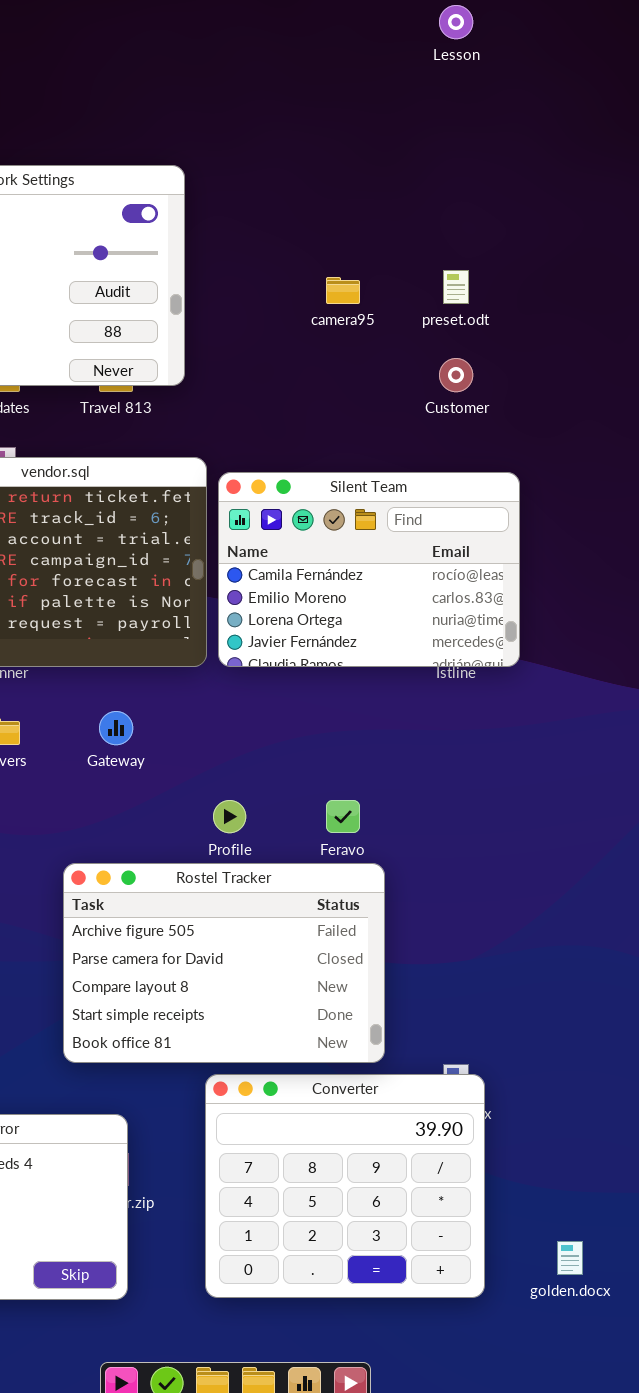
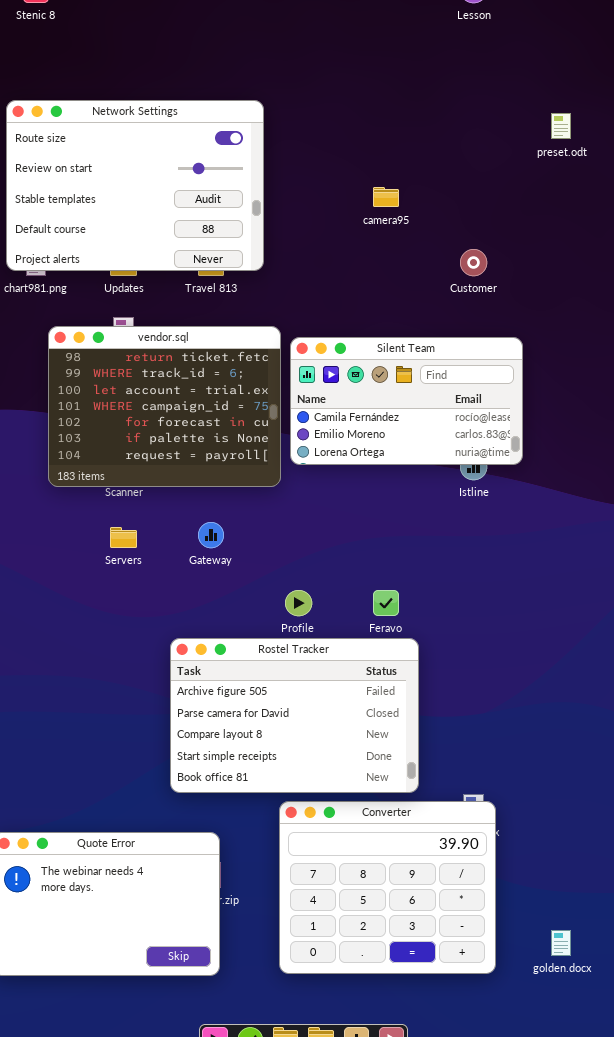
preset.odt: [443,270,469,304] -> [551,113,571,139], moved
Silent Team: [218,472,520,667] -> [290,337,523,465], resized

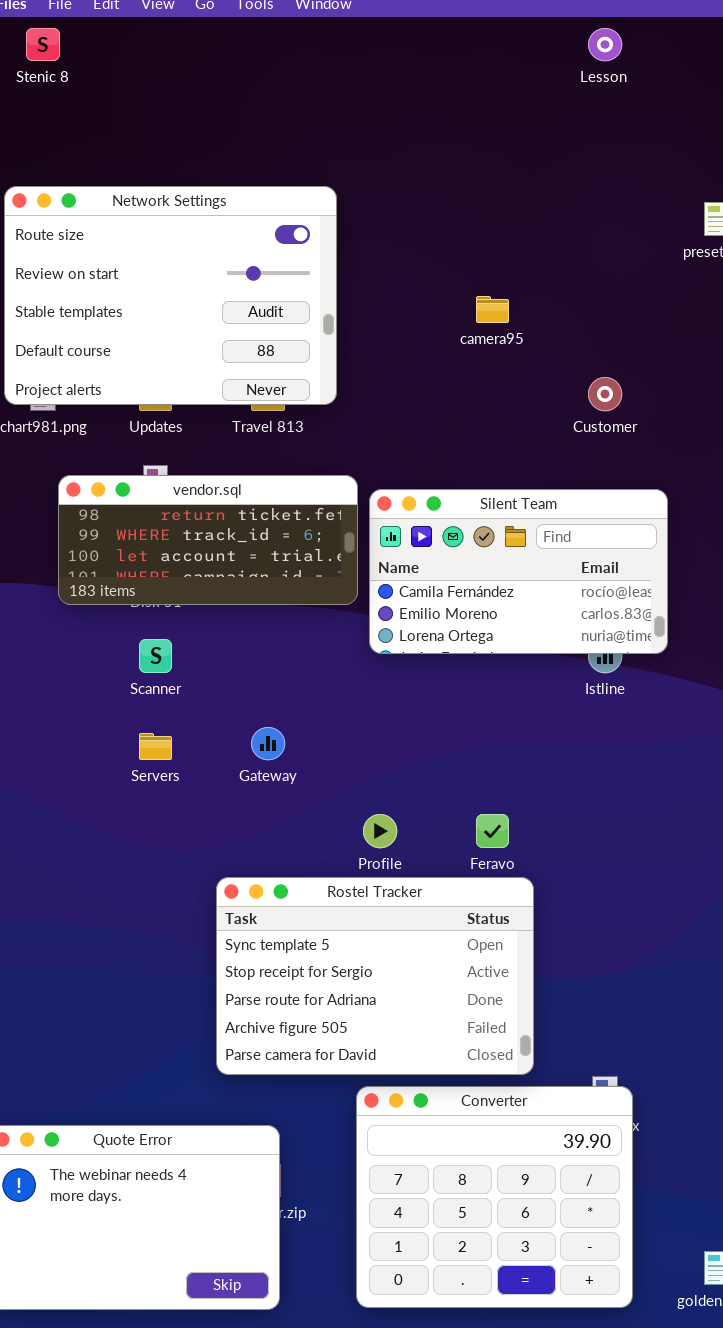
vendor.sql: [48,326,281,487] -> [58,475,358,605], resized
Rostel Tracker: [170,638,419,793] -> [216,877,534,1075], scrolled up 3 rows

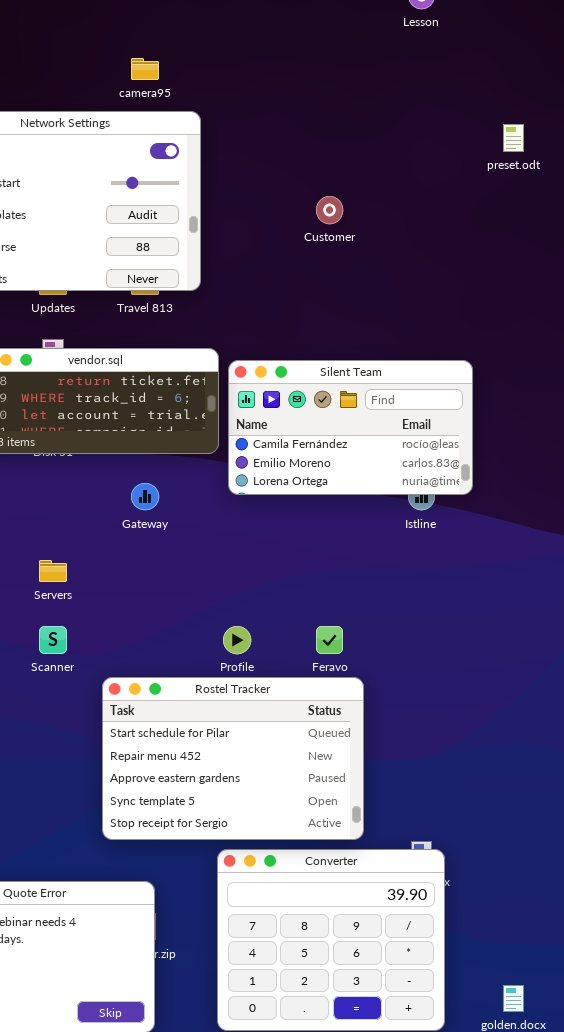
camera95: [476,296,509,323] -> [131,58,159,80], moved
Customer: [588,377,622,411] -> [316,196,343,224], moved
Scanner: [139,639,172,673] -> [39,626,67,654], moved
Gateway: [251,727,285,760] -> [131,483,159,510], moved
Rostel Tracker: [216,877,534,1075] -> [102,677,364,840], scrolled up 3 rows

